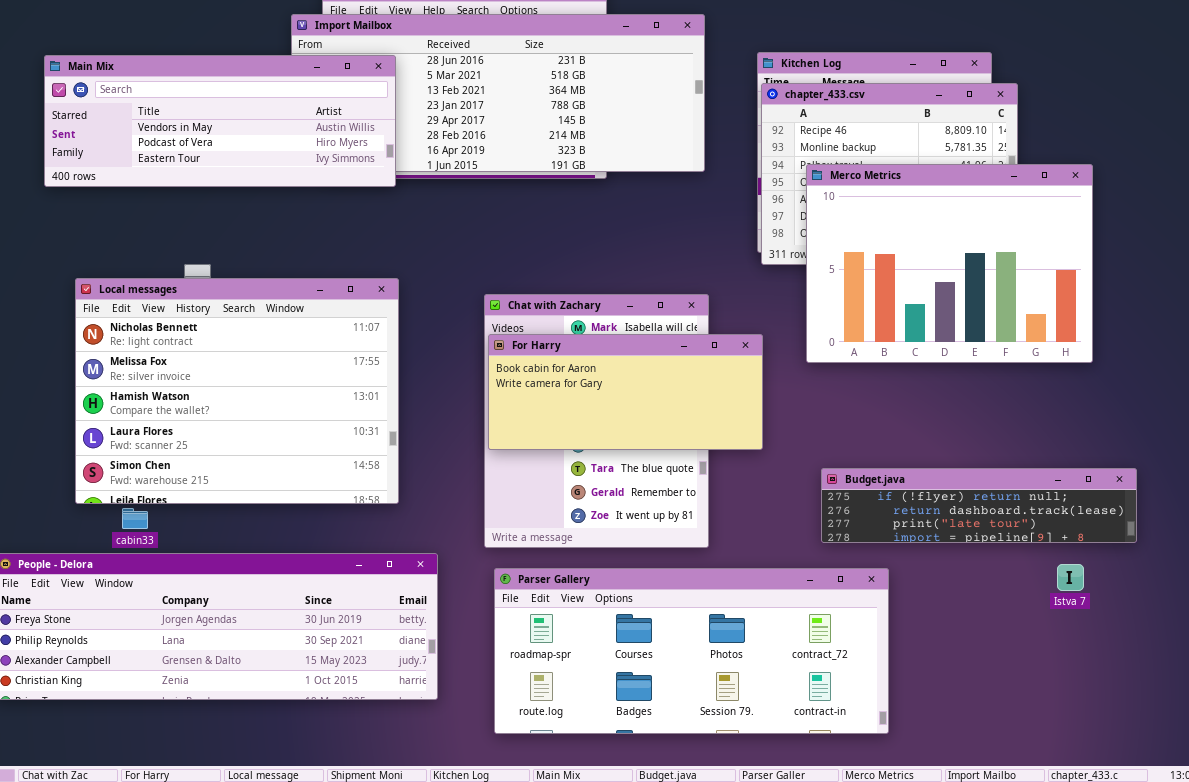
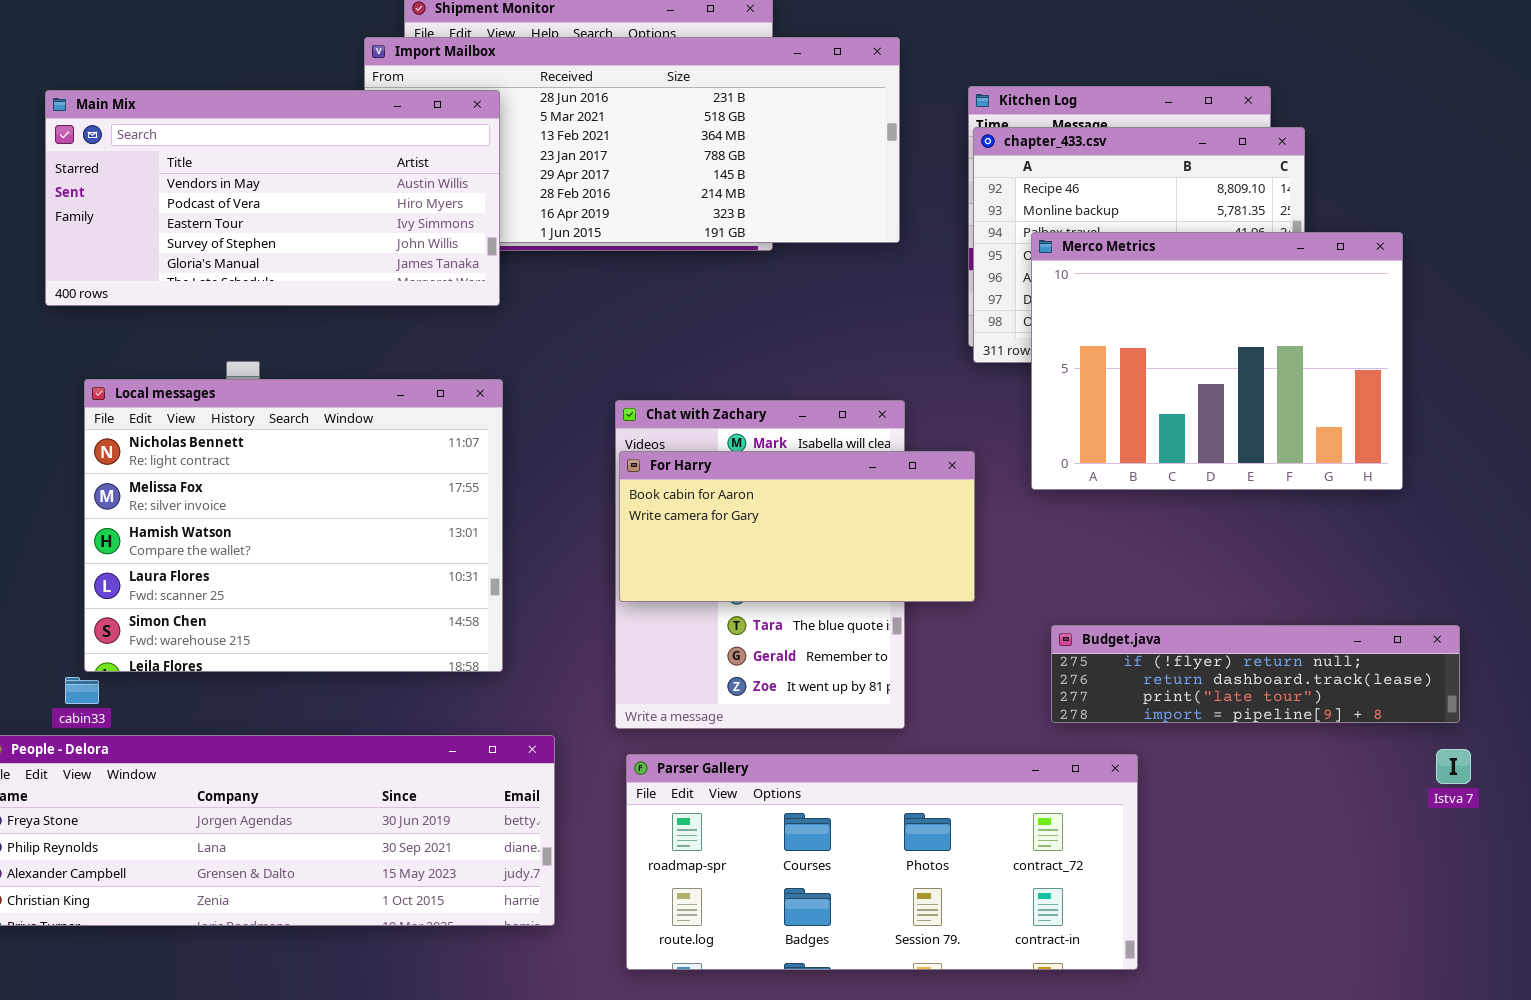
Main Mix: [44,55,396,187] -> [45,90,500,306], resized
cabin33: [122,508,148,529] -> [65,677,99,704], moved
Istva 7: [1057,564,1084,591] -> [1436,749,1471,784], moved

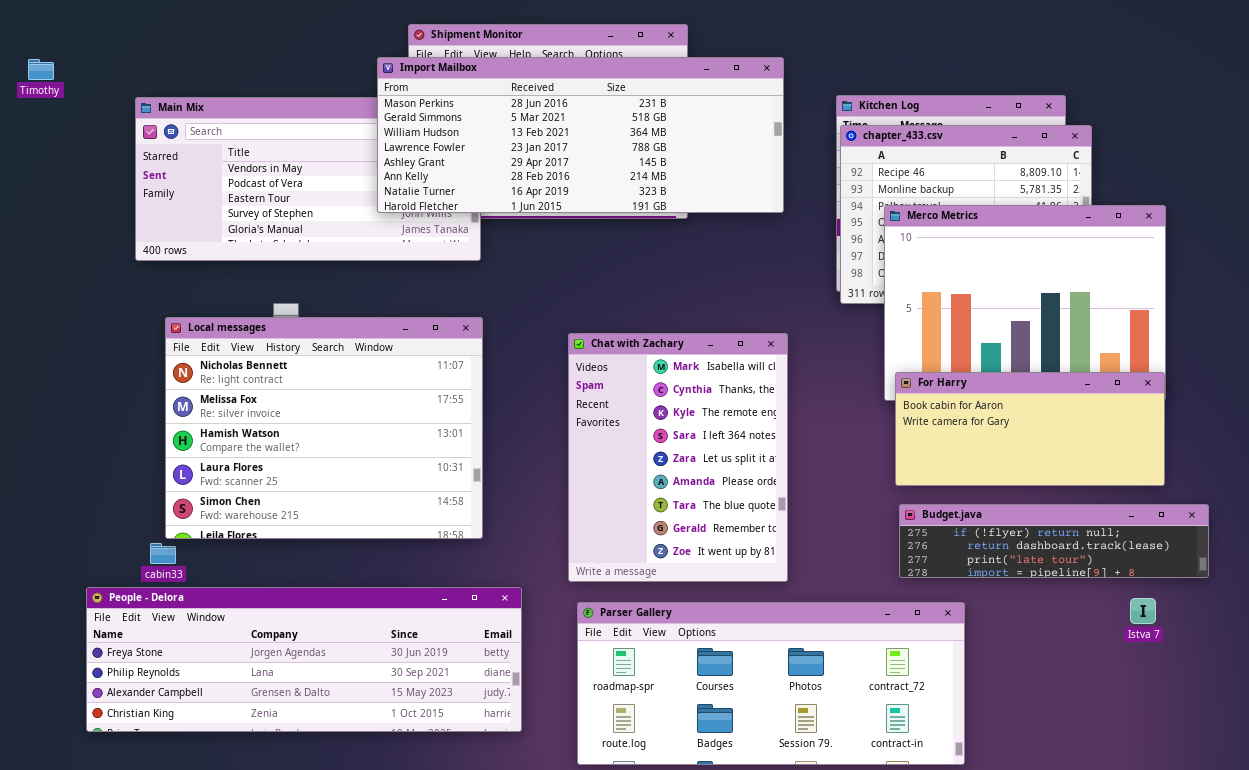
Import Mailbox: [364,37,900,243] -> [377,57,784,213], raised
For Harry: [619,451,975,602] -> [895,372,1165,486], moved
Istva 7: [1436,749,1471,784] -> [1130,598,1156,624], moved

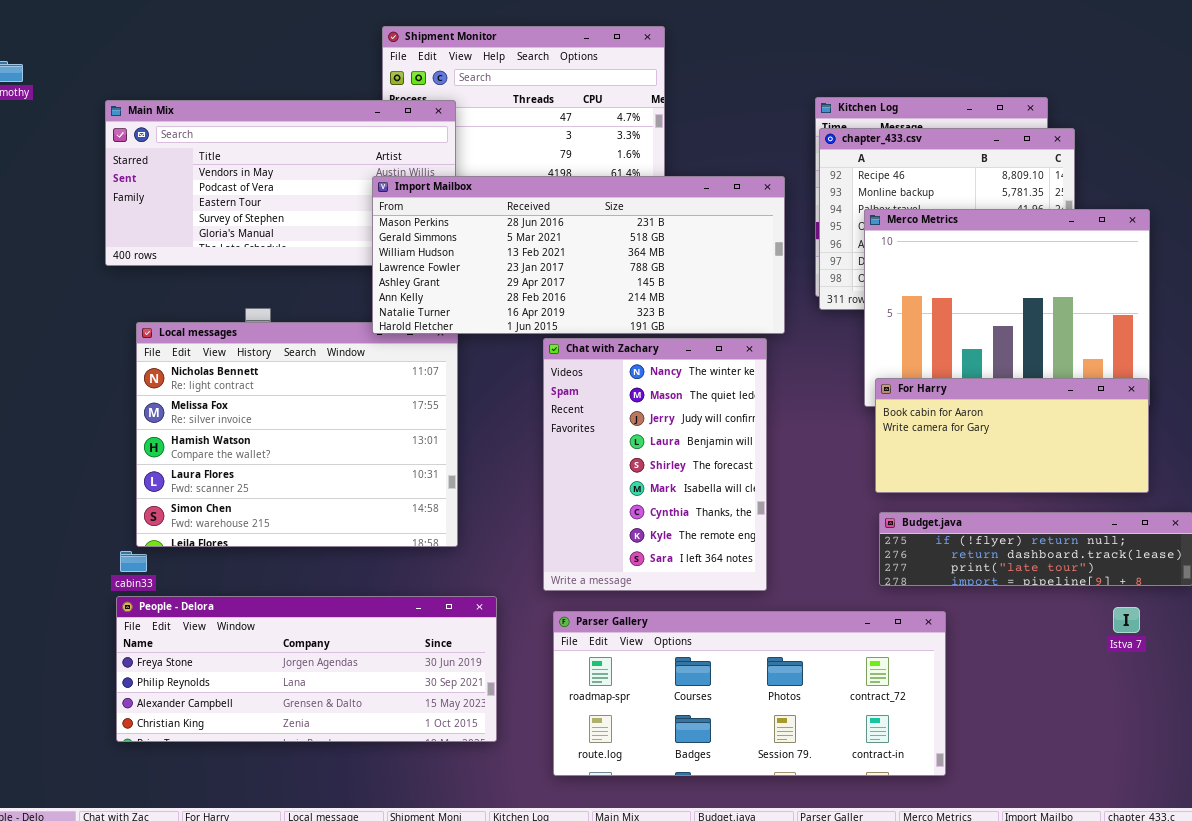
Import Mailbox: [377,57,784,213] -> [372,176,785,334], moved
Chat with Zachary: [568,333,788,582] -> [543,338,767,591], scrolled up 5 rows
People - Delora: [86,587,522,732] -> [116,596,497,742], resized

